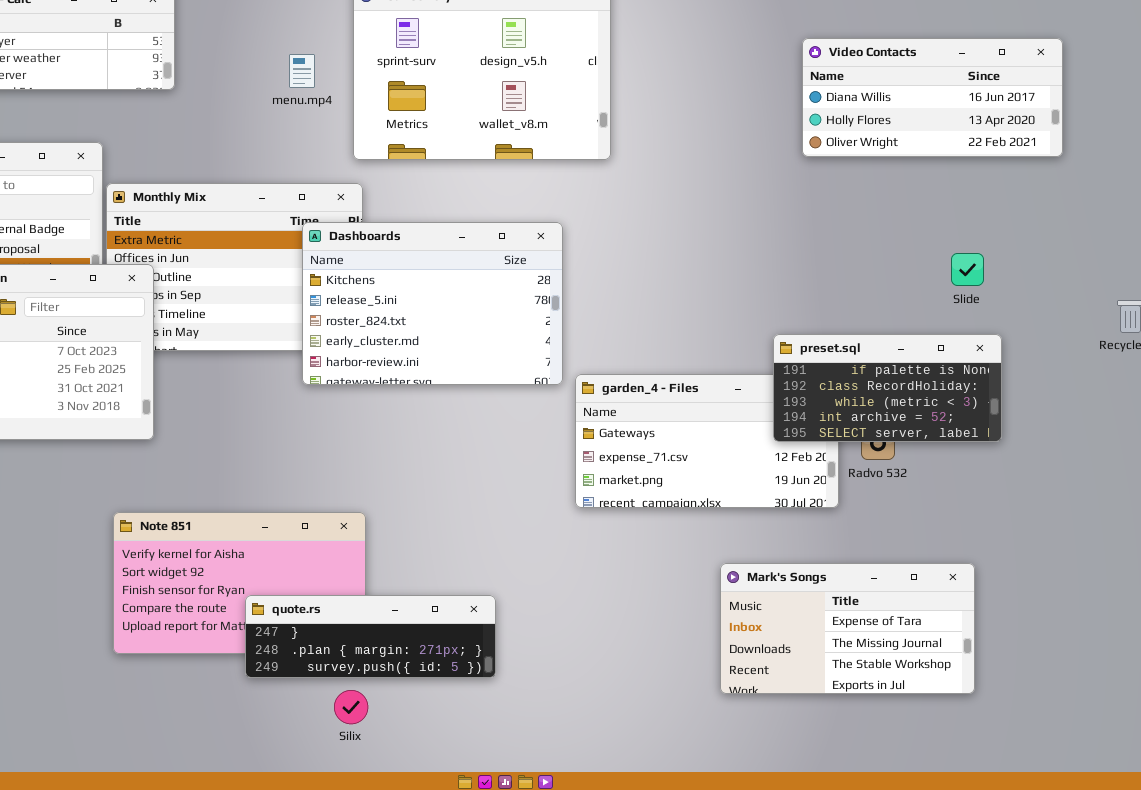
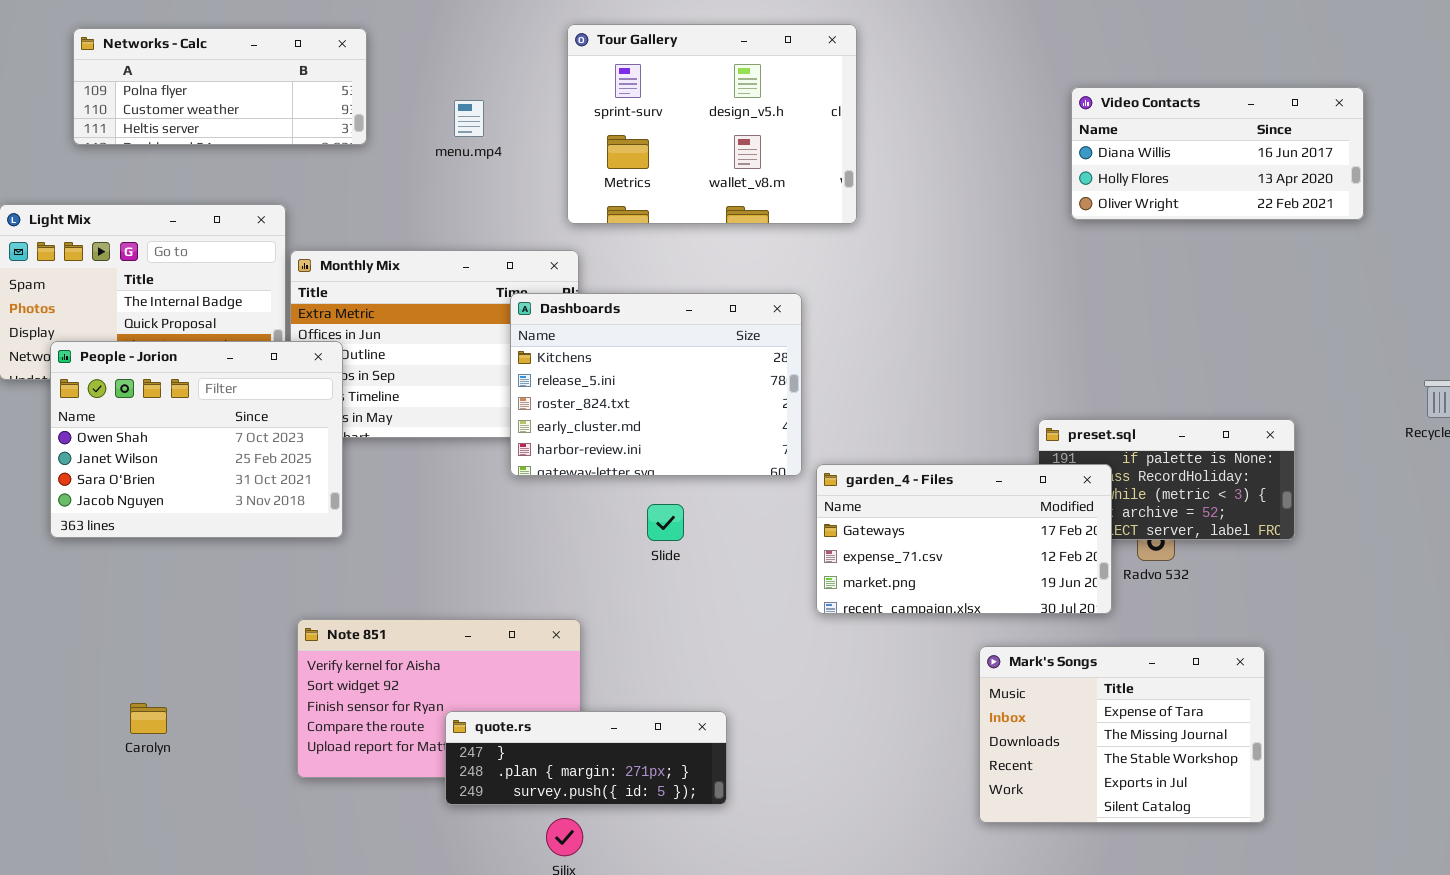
menu.mp4: [289,54,315,88] -> [454,100,484,137], moved
Slide: [951,253,984,286] -> [647,504,684,541], moved
garden_4 - Files: [575,374,839,508] -> [816,464,1112,614], raised
Mark's Songs: [720,563,975,694] -> [979,646,1265,823], resized

